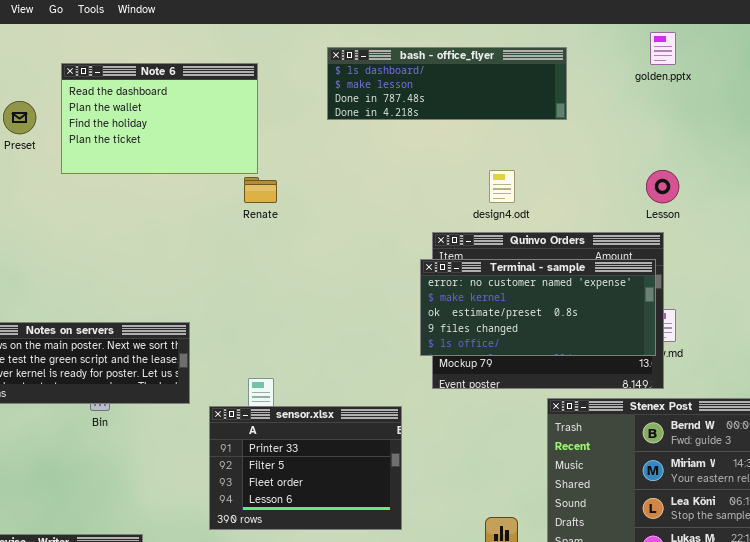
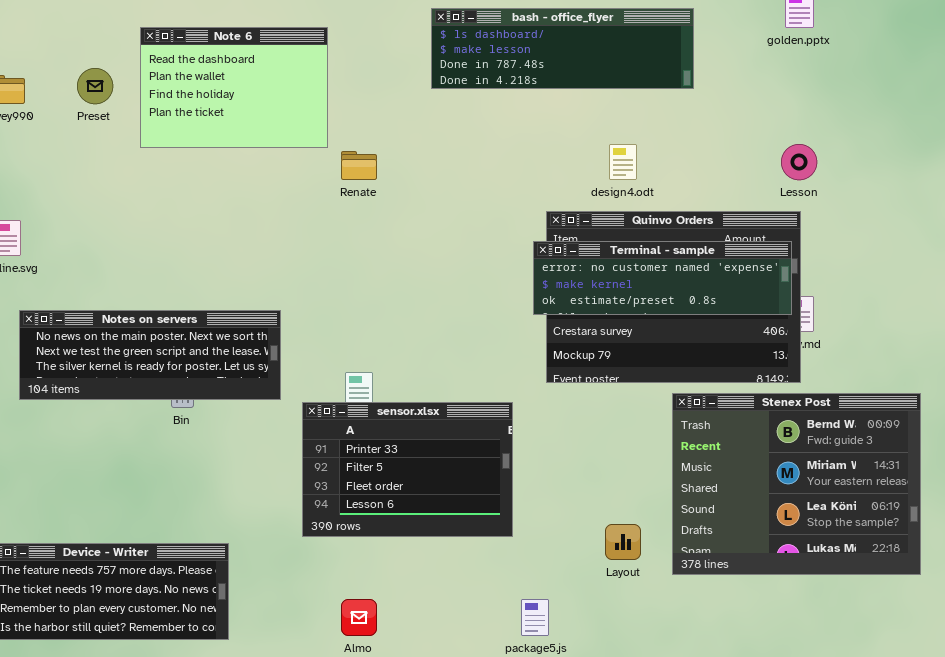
Note 6: [61,63,258,174] -> [140,27,328,148], resized
Terminal - sample: [420,259,656,356] -> [533,241,792,315], resized

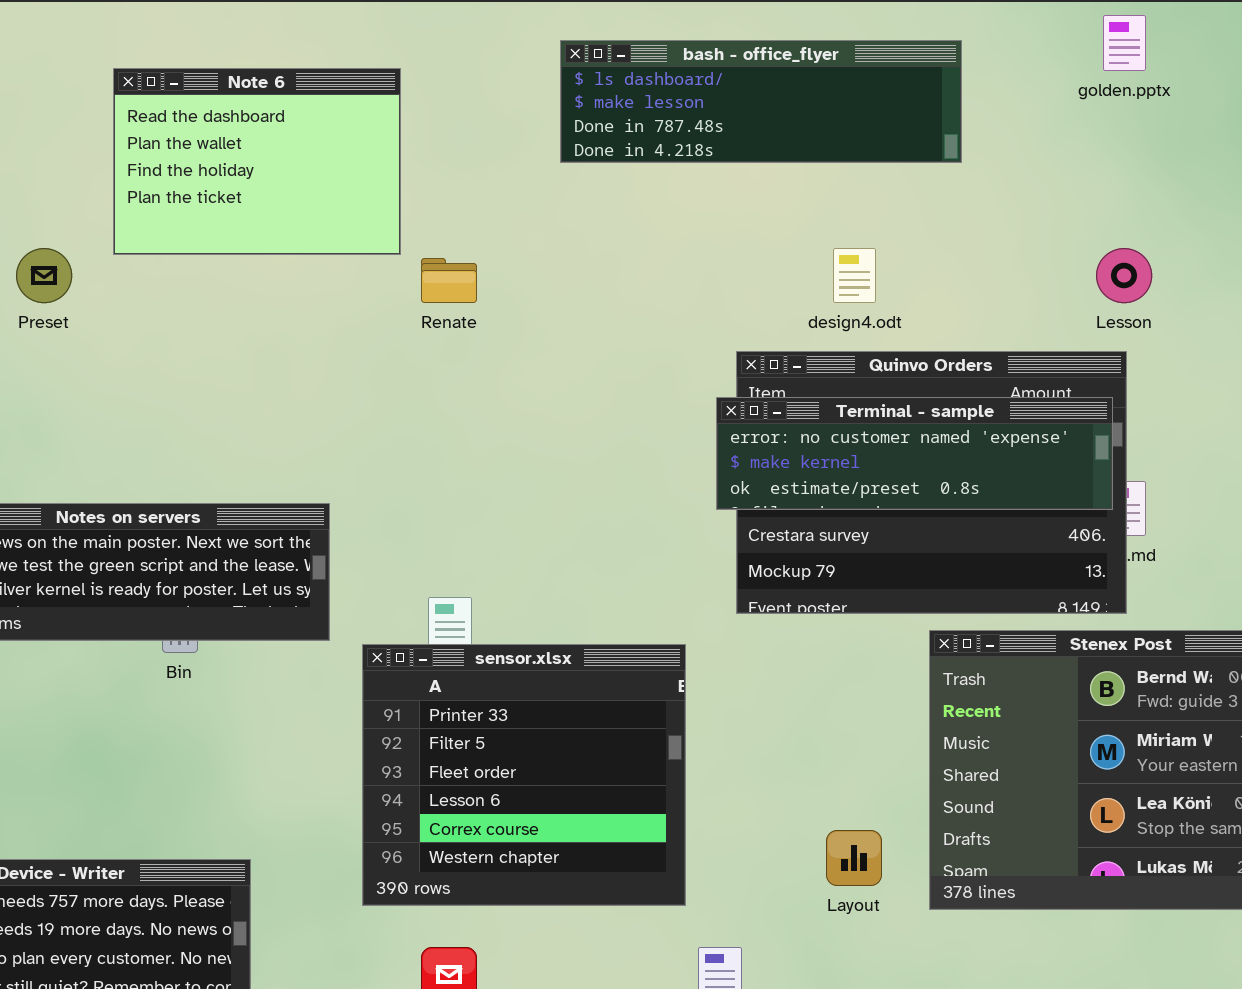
Preset: [77,68,113,104] -> [16,248,72,303], moved
sensor.xlsx: [302,402,513,537] -> [362,644,686,906], resized

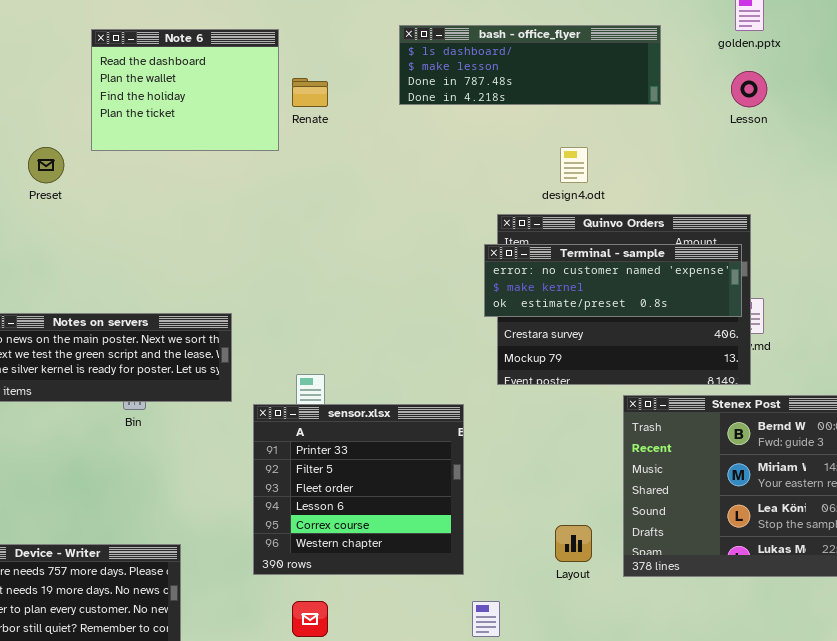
bash - office_flyer: [560,40,962,163] -> [399,25,661,105], moved
Lesson: [1096,248,1152,303] -> [731,71,767,107], moved
Renate: [421,258,477,303] -> [292,78,328,107], moved

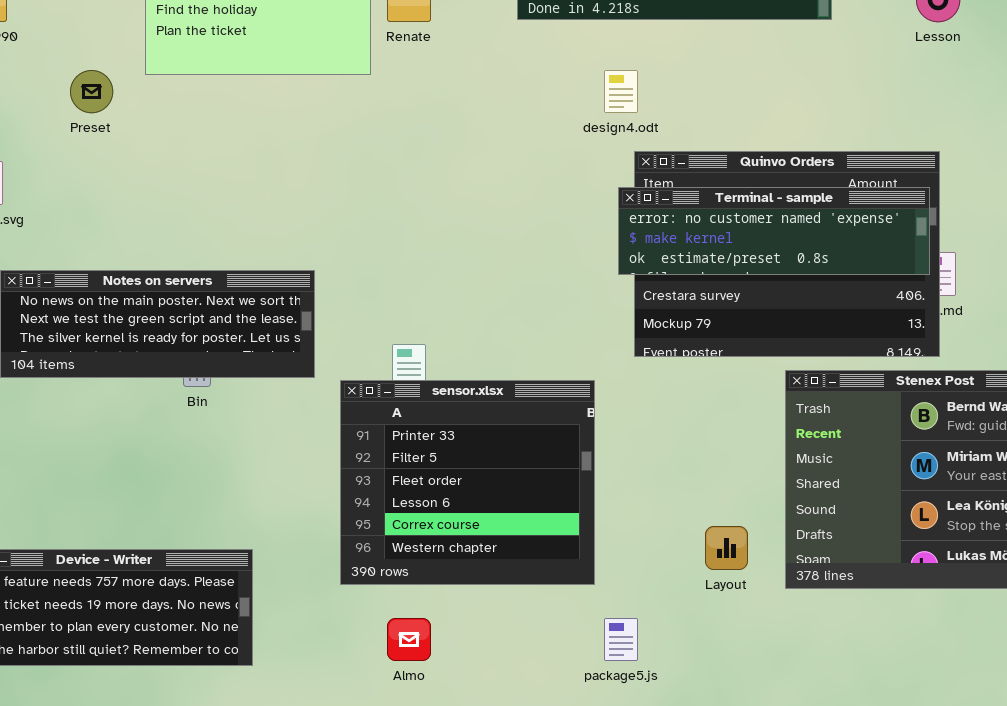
design4.odt: [560,147,588,183] -> [604,70,638,113], moved

